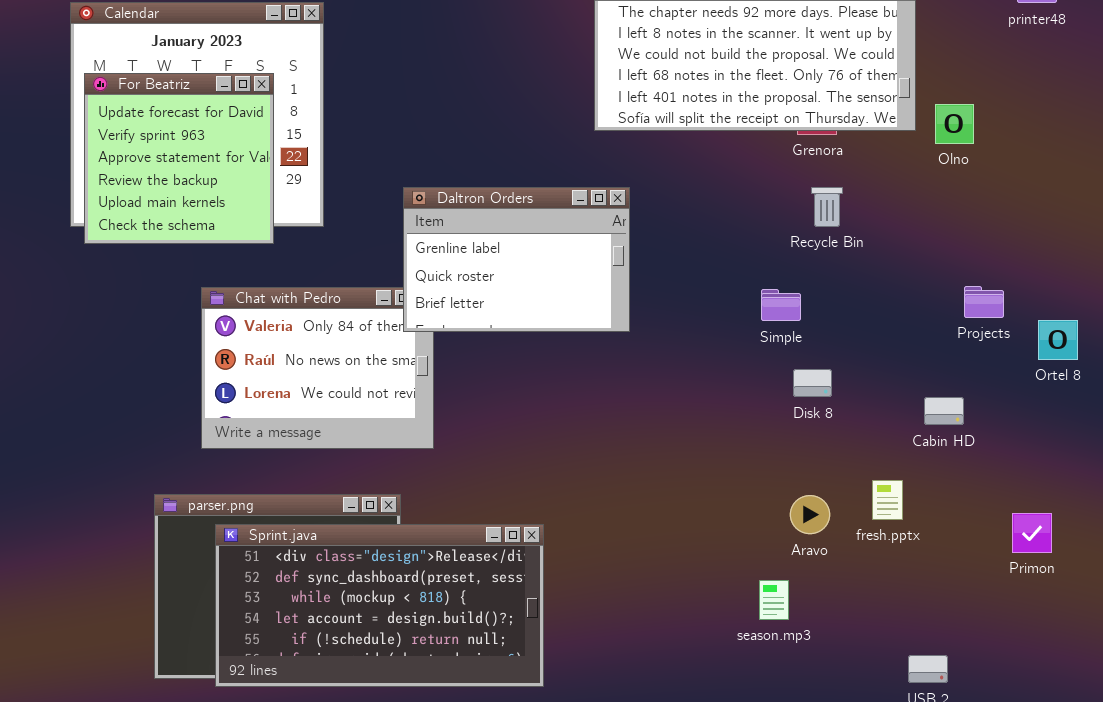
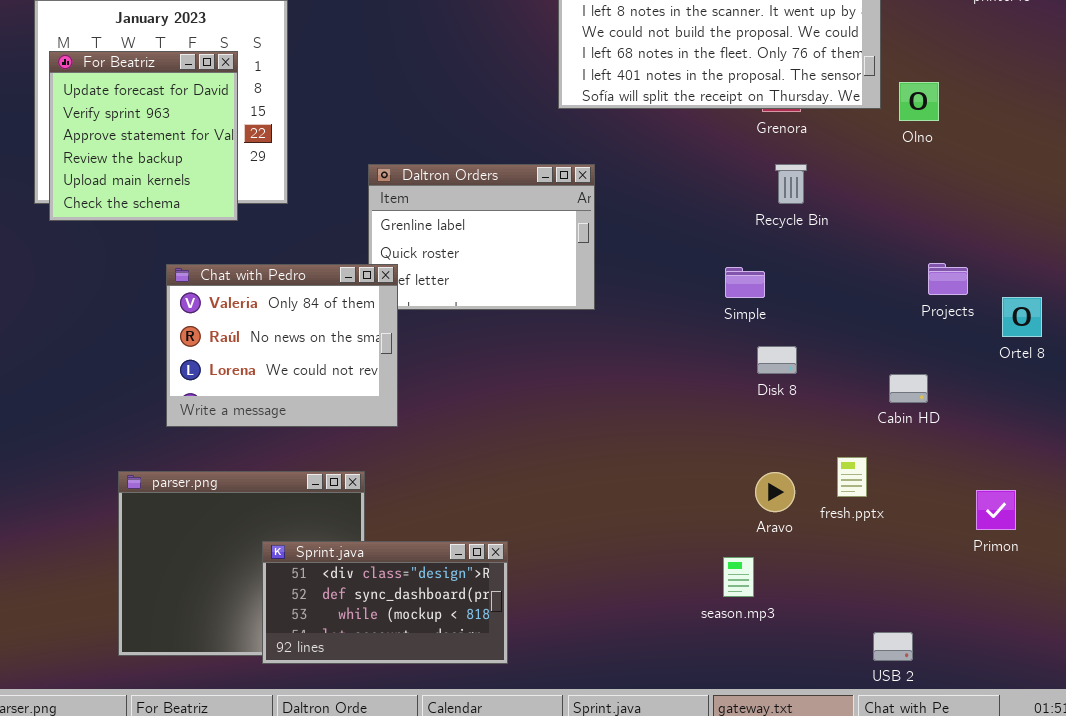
Chat with Pedro: [201,287,434,449] -> [166,264,398,427], raised
Sprint.java: [215,524,544,687] -> [262,541,508,664], resized

